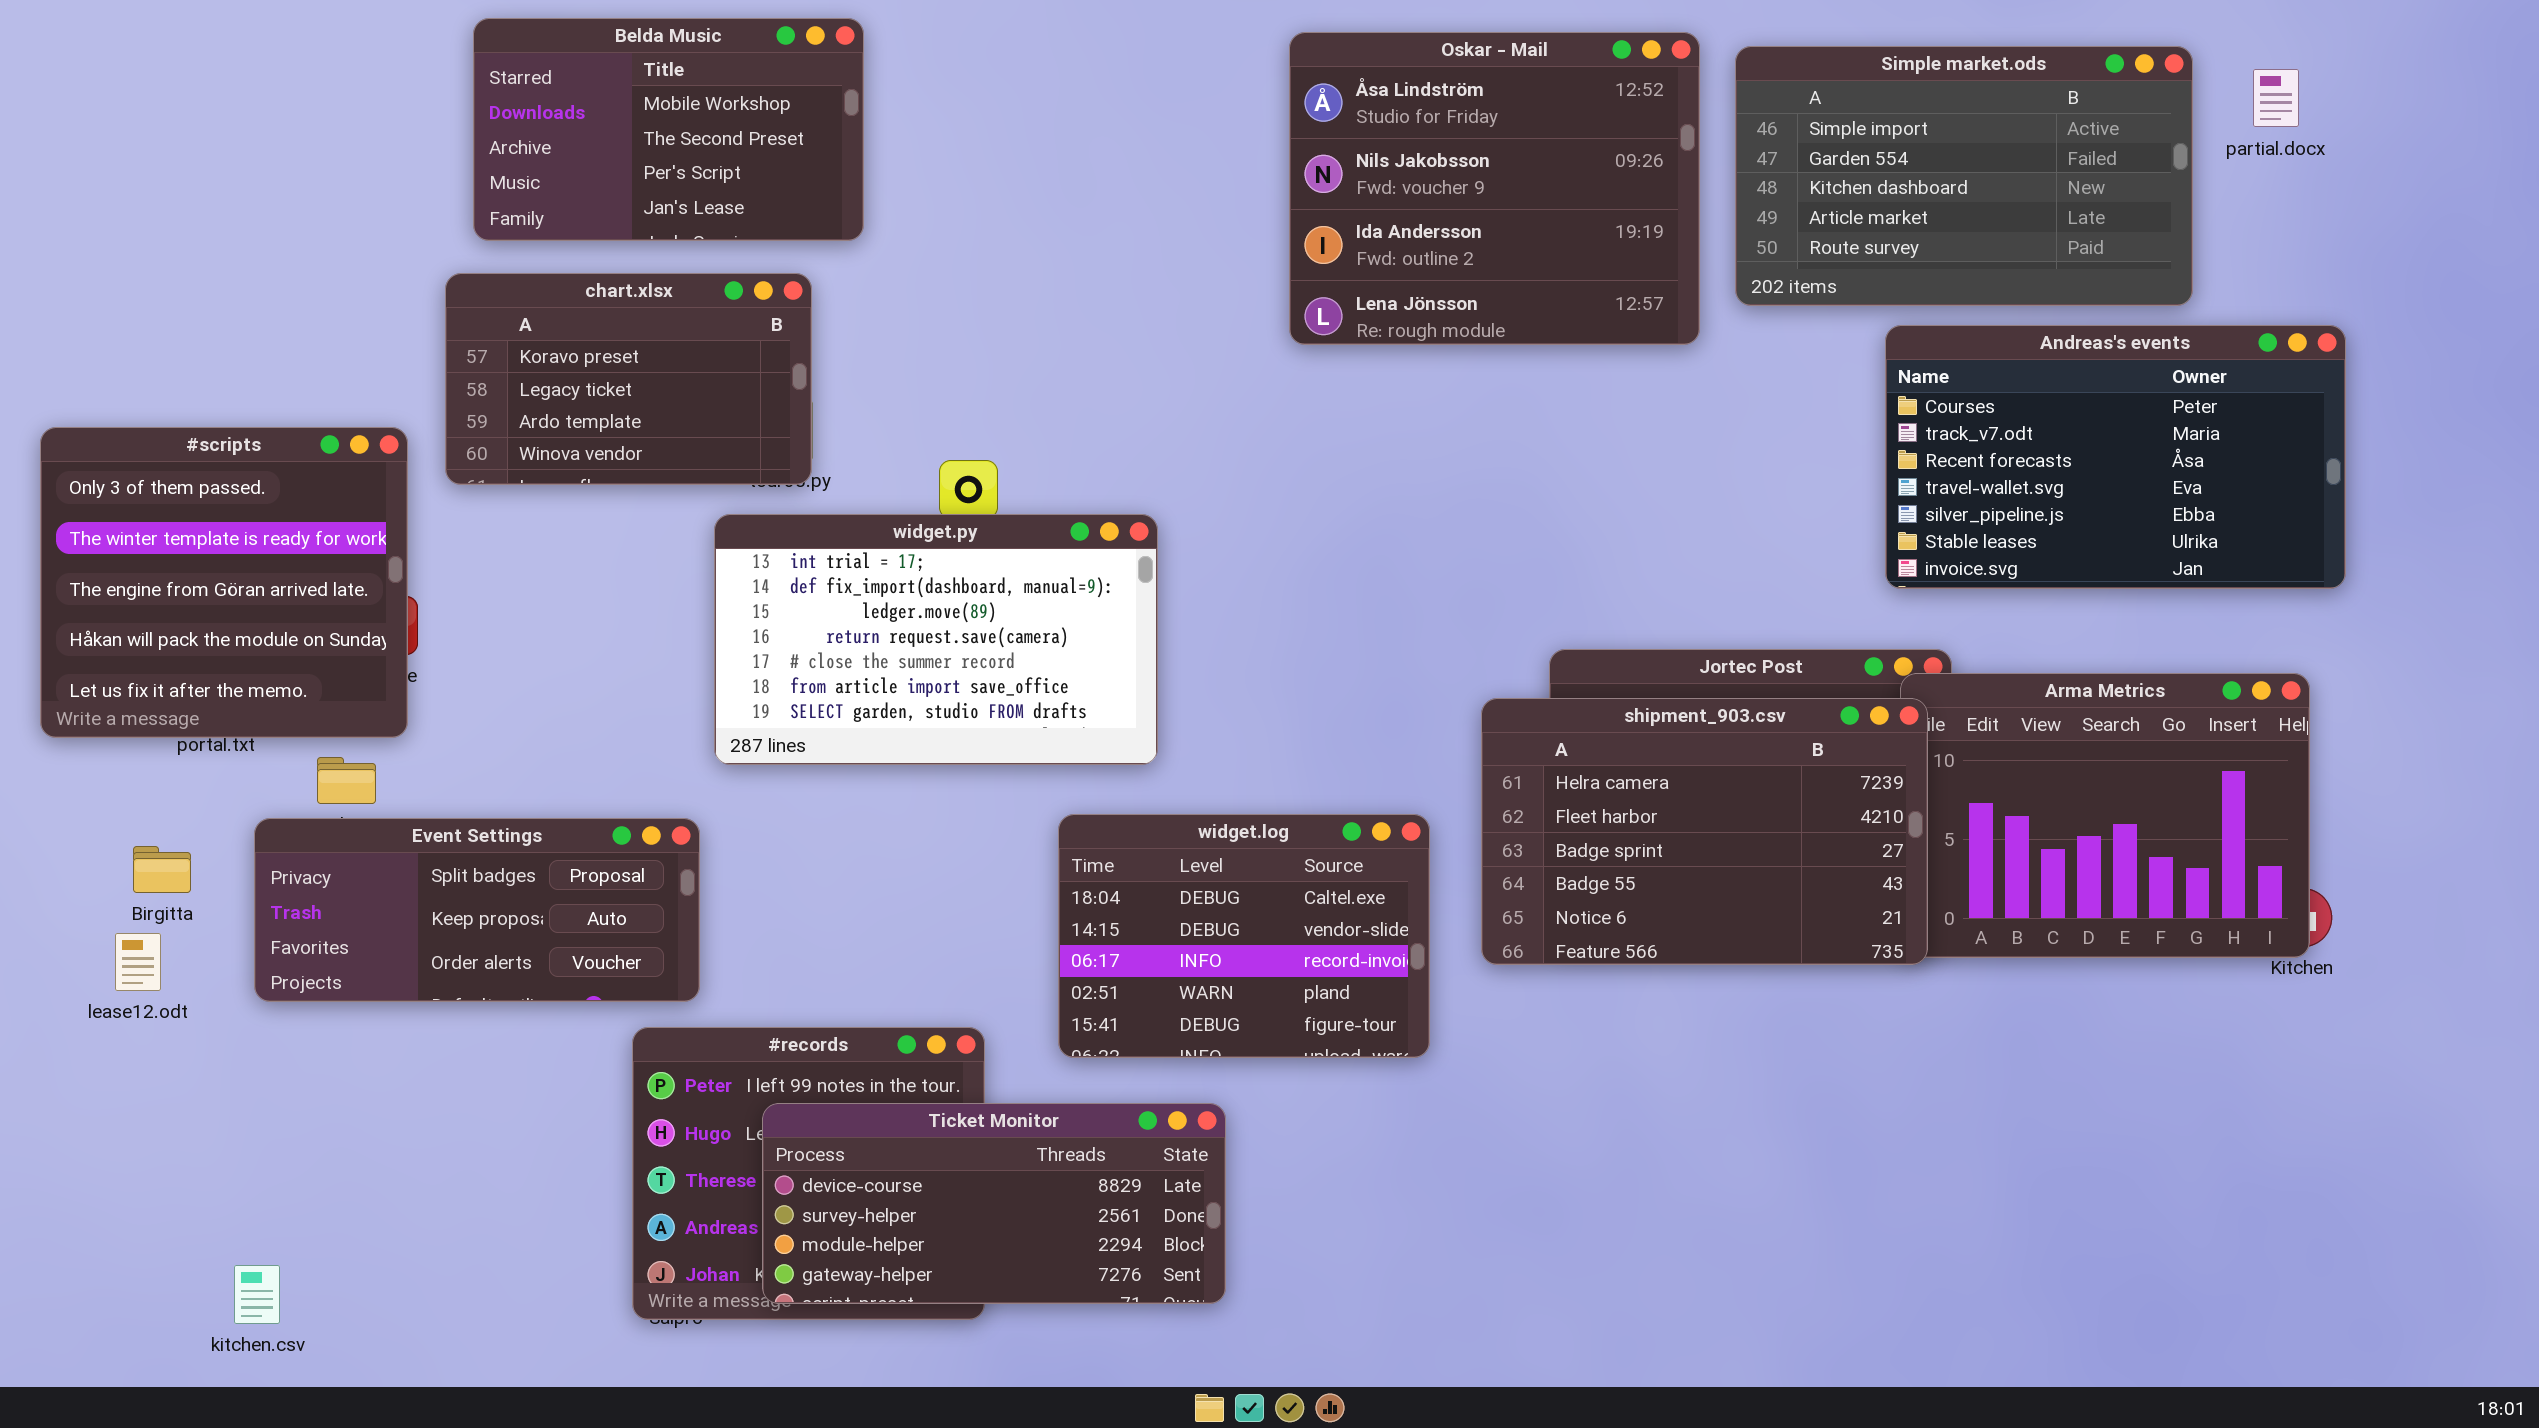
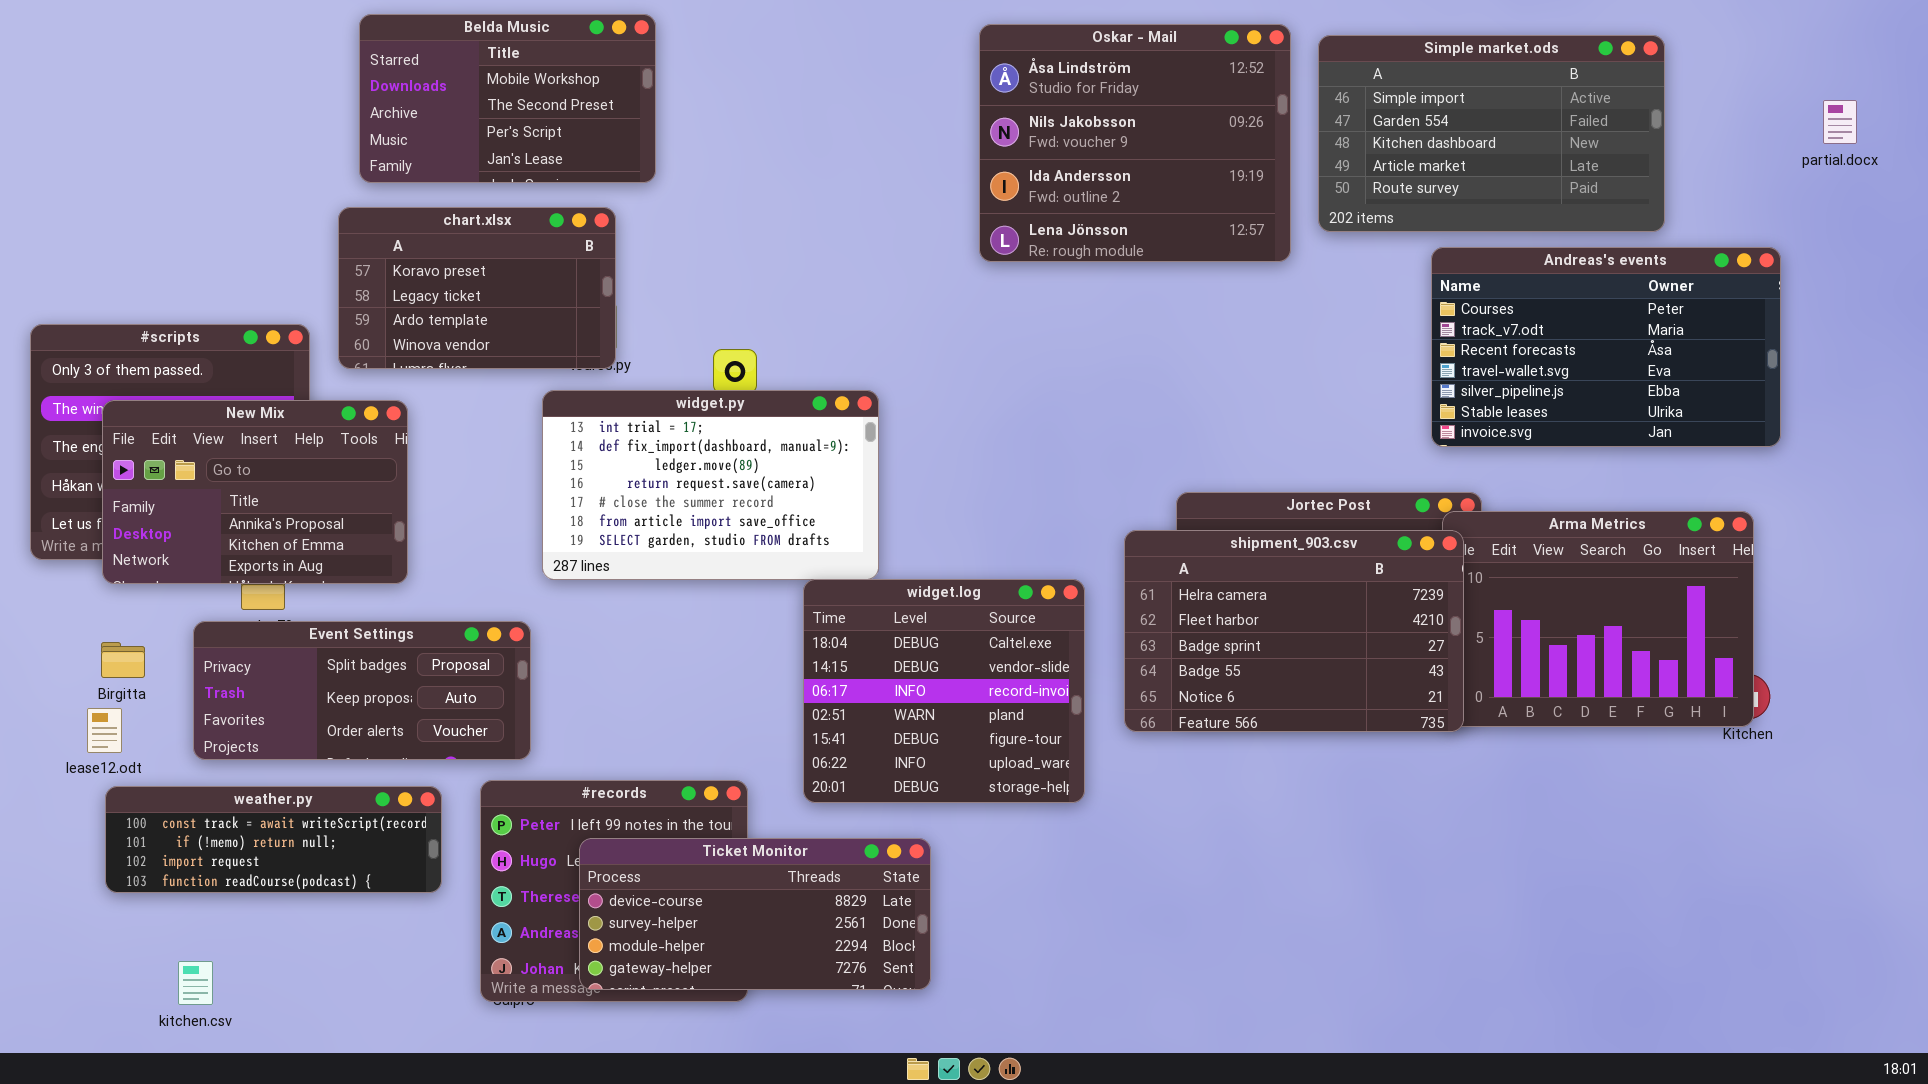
partial.docx: [2253,69,2299,127] -> [1823,100,1857,144], moved
New Mix: none -> [102,400,408,584], opened
widget.log: [1058,814,1430,1058] -> [803,579,1085,803], resized
weather.py: none -> [105,786,442,893], opened

